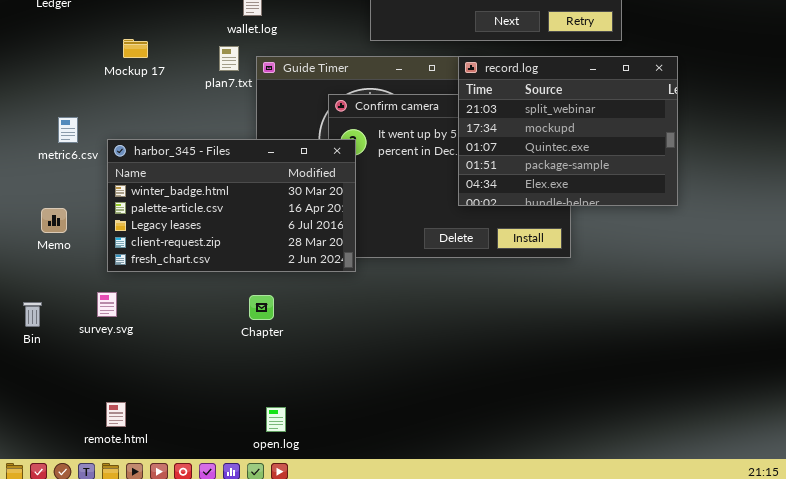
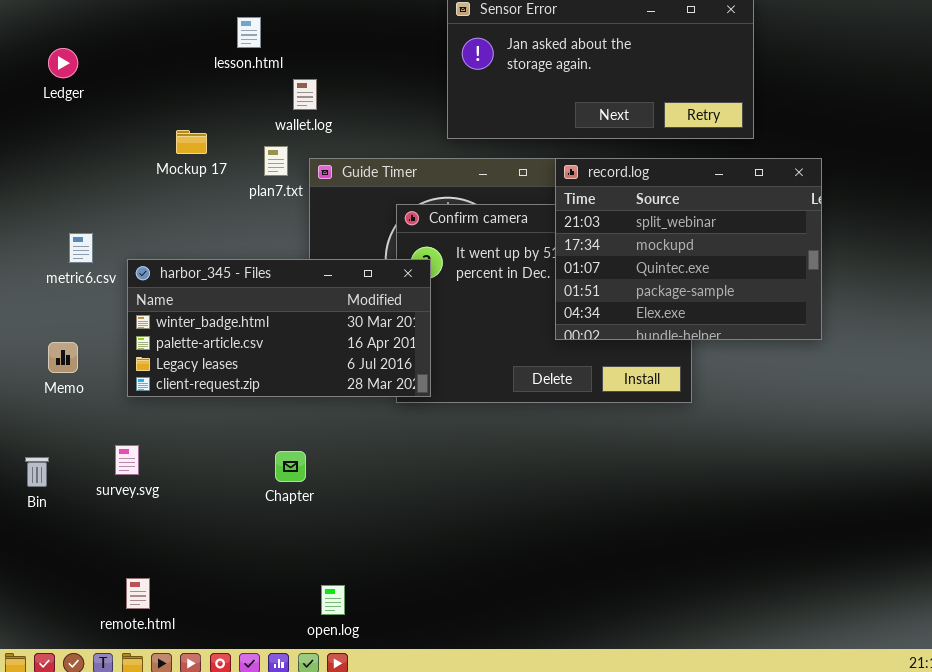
Mockup 17: [123,39,148,58] -> [176,130,207,154], moved
harbor_345 - Files: [107,139,356,272] -> [127,259,431,397], resized
Chapter: [249,295,274,320] -> [275,451,306,482], moved

